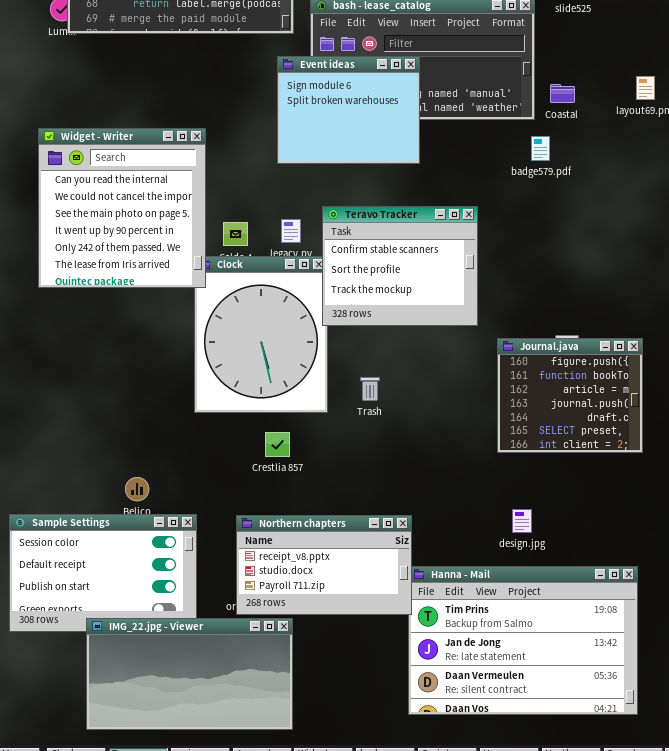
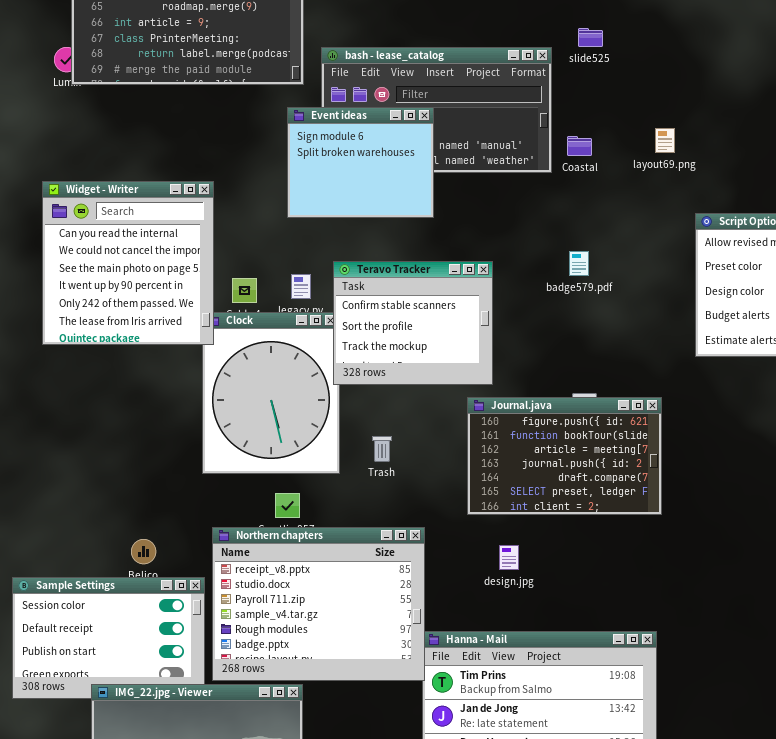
badge579.pdf: [531,136,550,161] -> [569,251,589,276], moved
Journal.java: [497,338,643,453] -> [467,397,662,515], resized
design.jpg: [512,509,532,533] -> [499,545,519,570], moved
Northern chapters: [236,515,412,615] -> [212,527,425,681], resized

